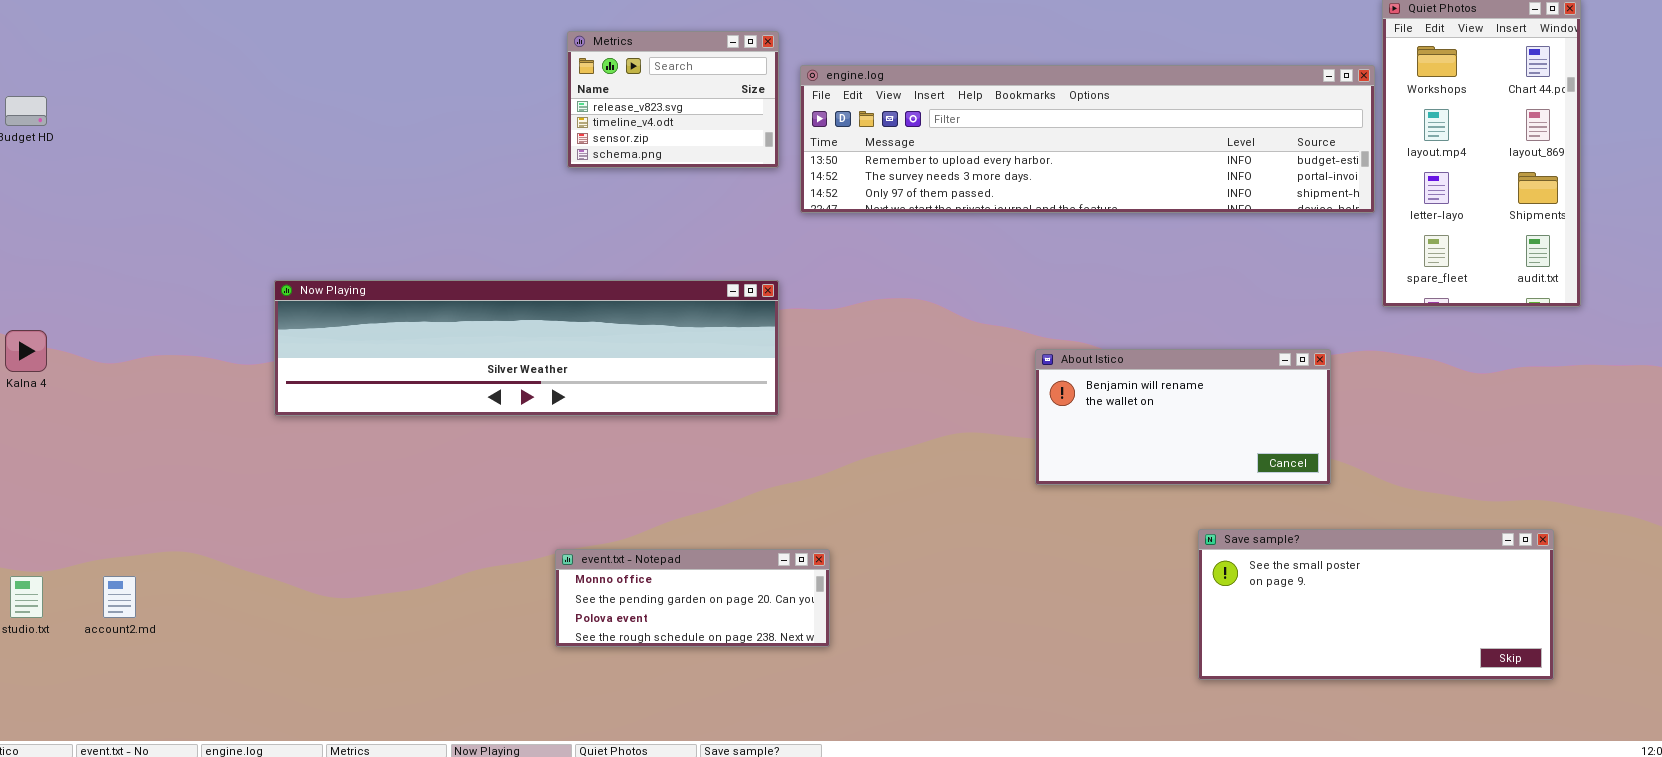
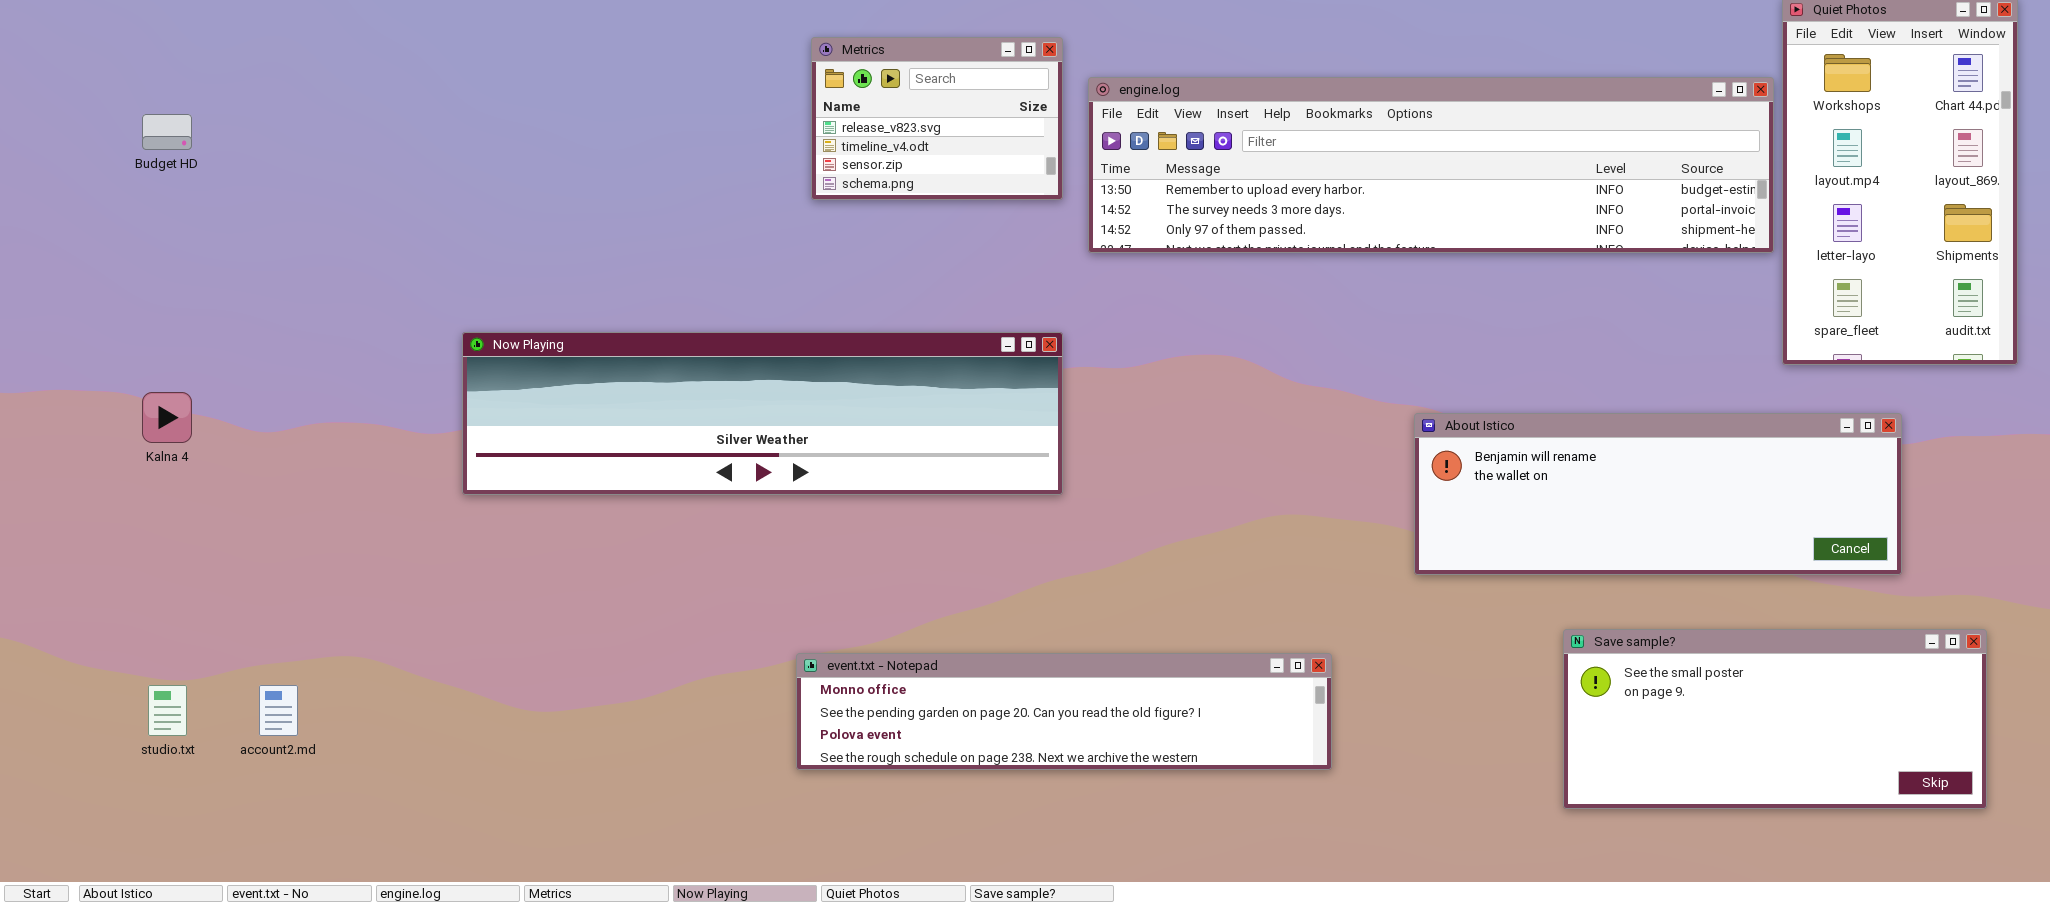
About Istico: [1035,349,1331,485] -> [1414,413,1902,575], moved, resized
event.txt - Notepad: [555,549,830,647] -> [796,653,1332,770], resized

